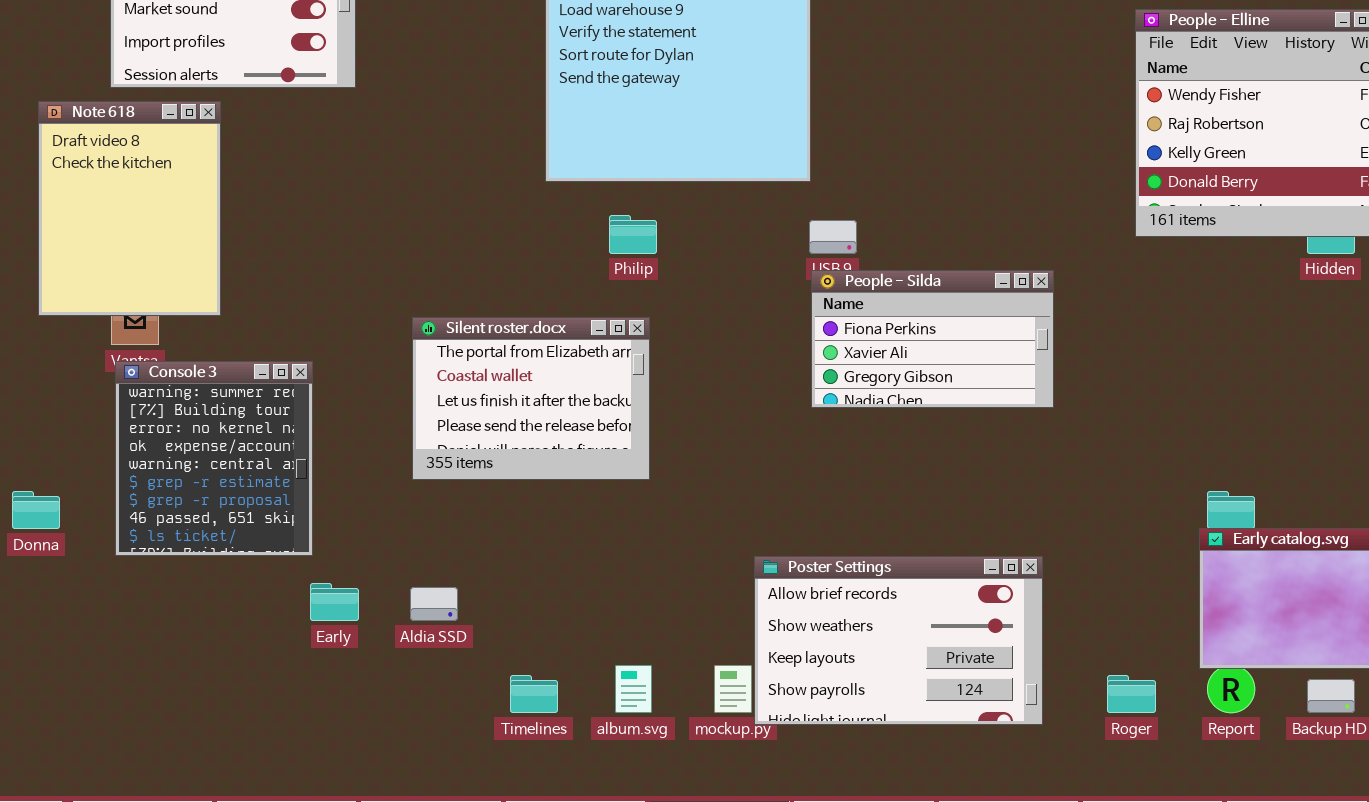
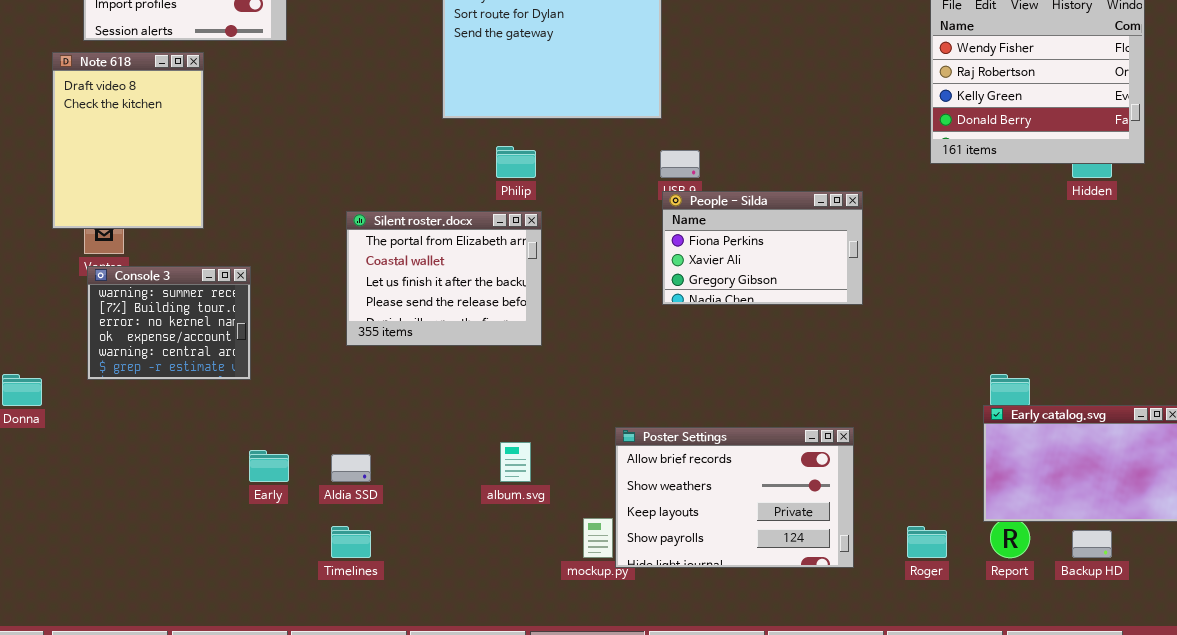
Note 618: [38,101,221,316] -> [52,52,204,229], moved
Silent roster.docx: [412,317,650,480] -> [346,211,542,346], moved
Console 3: [115,361,313,556] -> [87,266,251,380], resized
album.svg: [615,665,652,713] -> [500,442,531,482], moved
Timelines: [510,675,558,713] -> [331,526,371,558], moved

